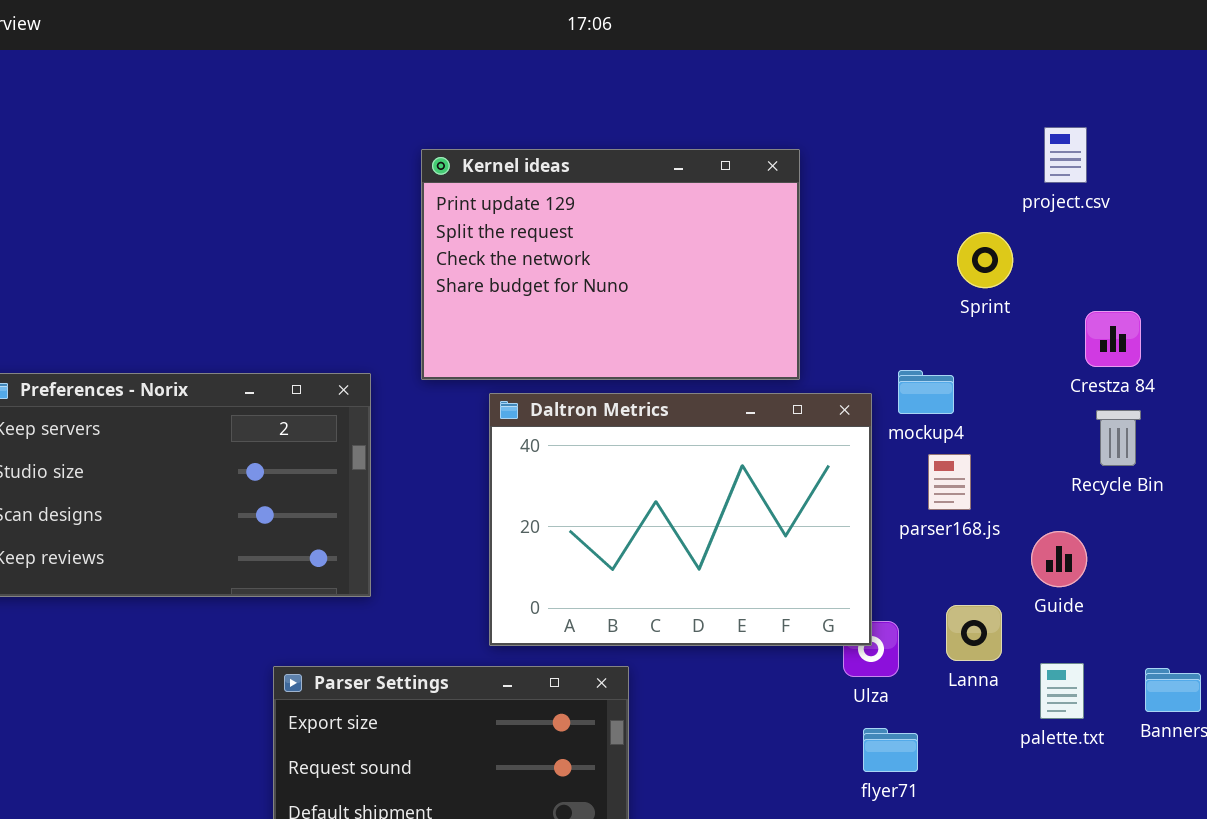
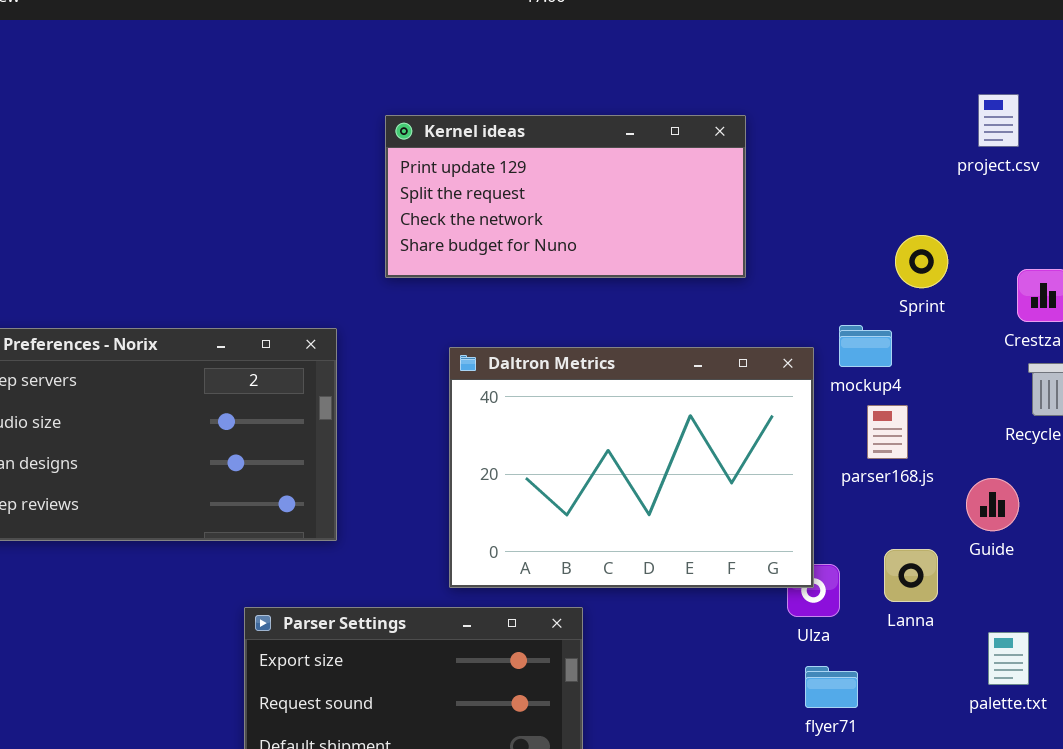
Kernel ideas: [421,149,800,380] -> [385,115,746,278], resized
Sprint: [957,232,1013,288] -> [895,235,948,288], moved
palette.txt: [1040,663,1084,719] -> [988,632,1029,685], moved

